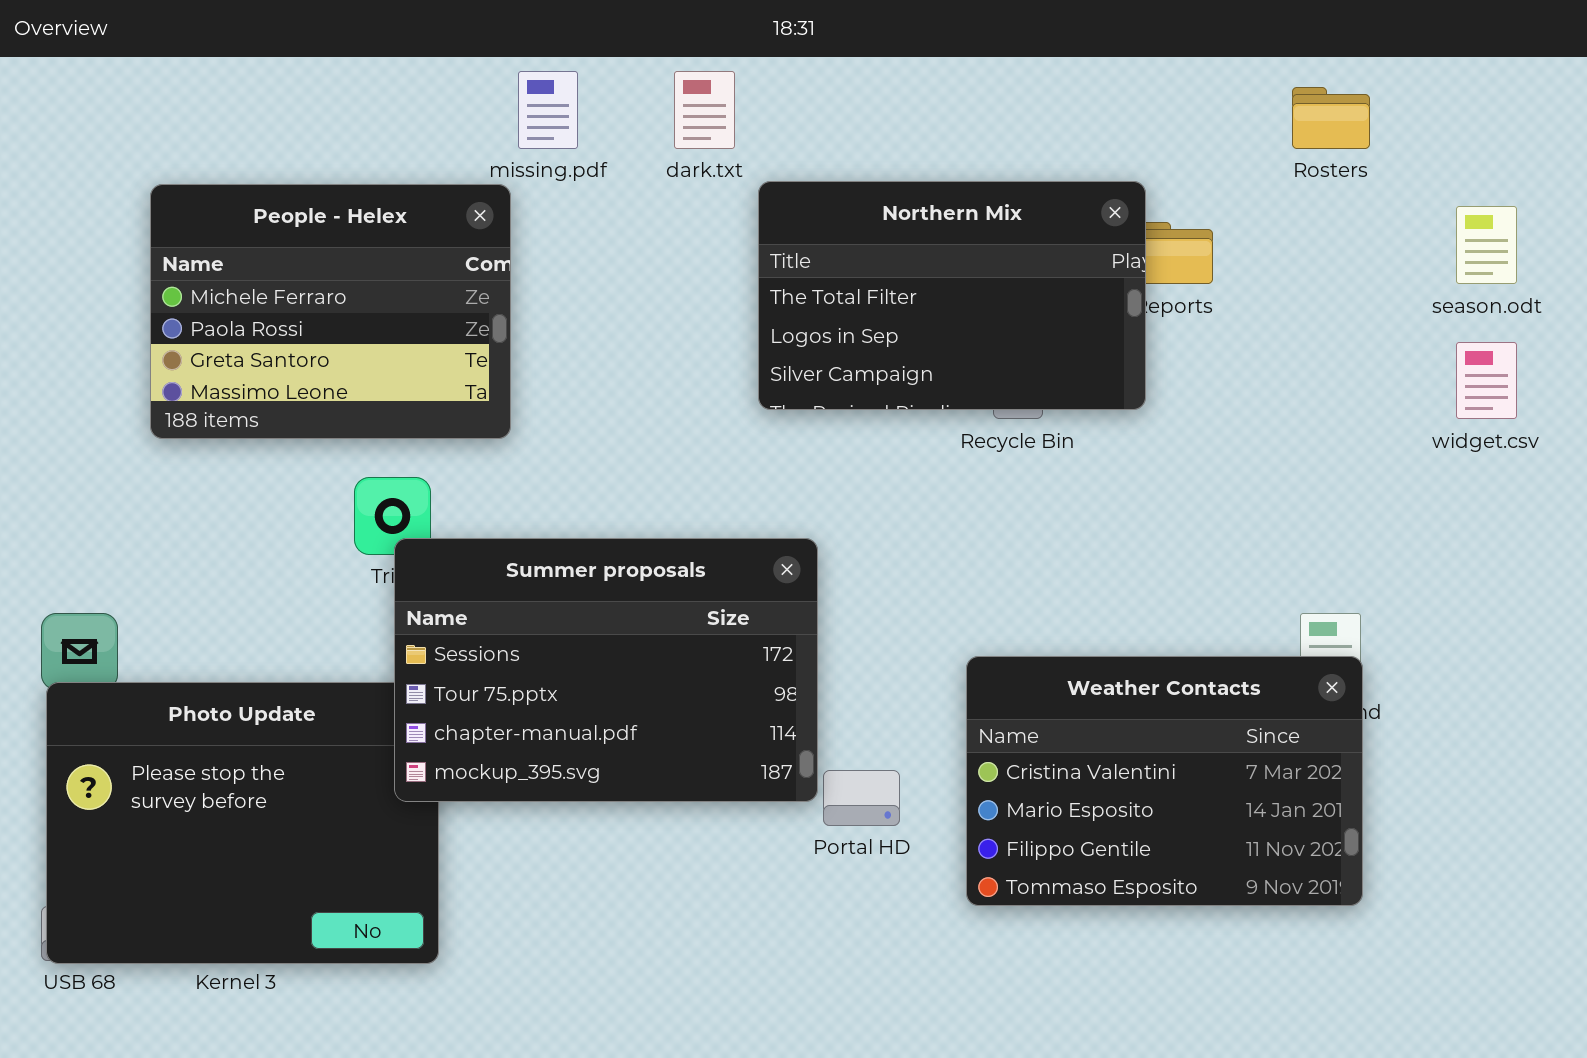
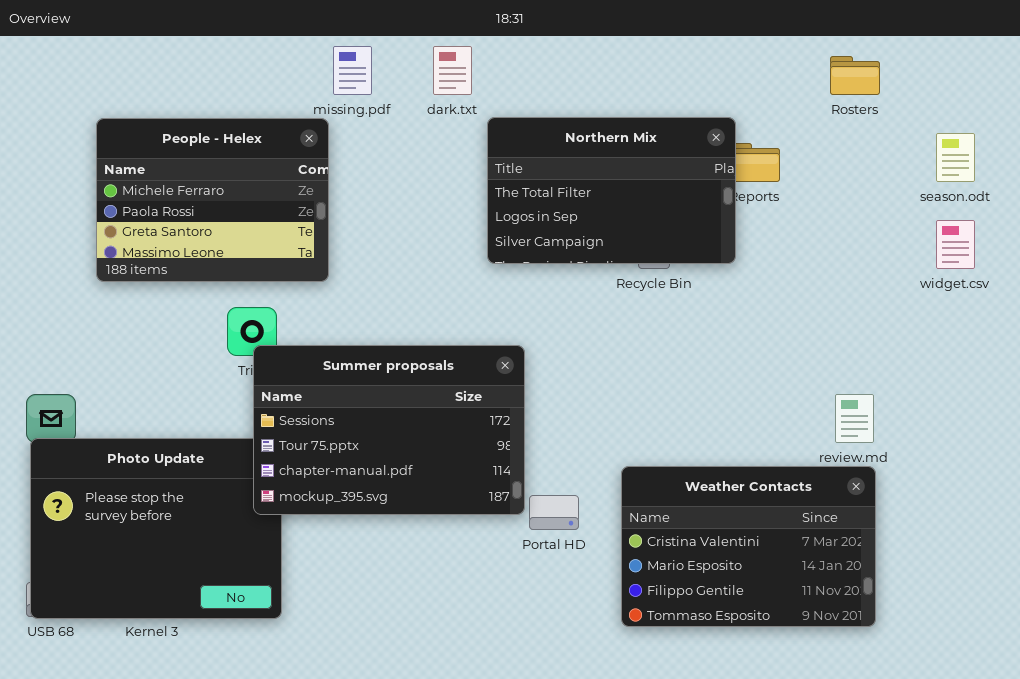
Weather Contacts: [966,656,1363,906] -> [621,466,876,627], moved

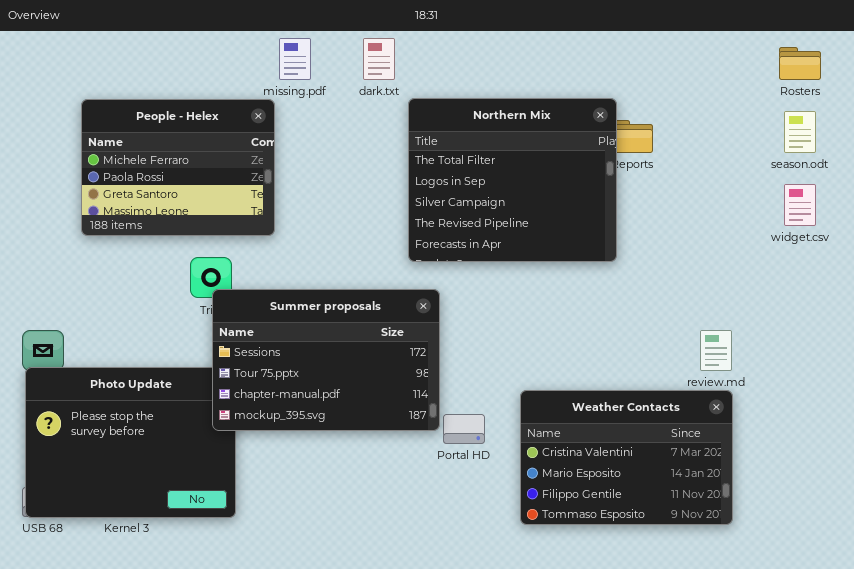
Rosters: [830,56,880,95] -> [779,47,821,80], moved
Northern Mix: [487,117,736,264] -> [408,98,617,262], resized

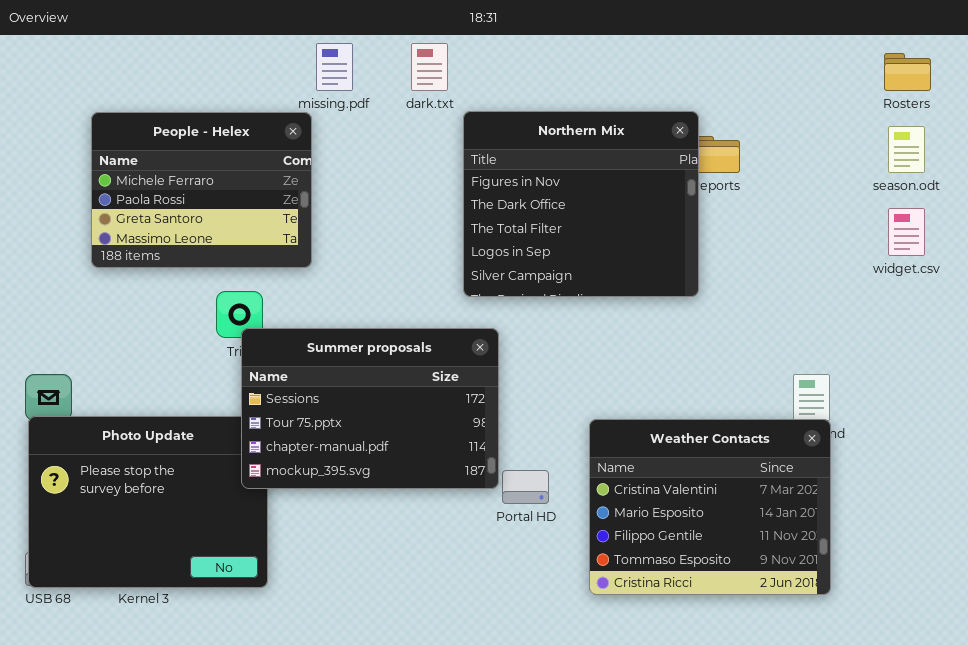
Northern Mix: [408,98,617,262] -> [463,111,699,297], scrolled up 2 rows
Weather Contacts: [520,390,733,525] -> [589,419,831,595], resized

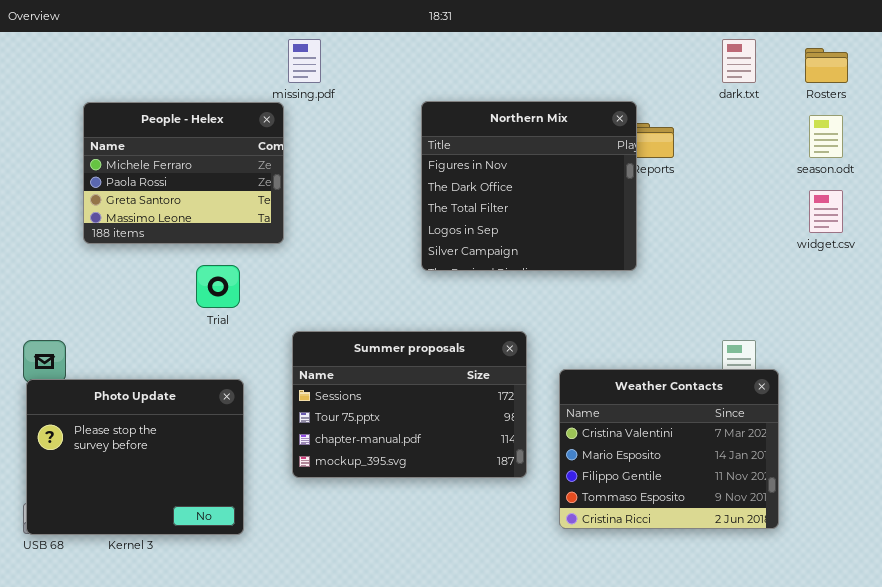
dark.txt: [411,43,448,91] -> [722,39,756,83], moved
Summer proposals: [241,328,499,489] -> [292,331,527,478], moved
Weather Contacts: [589,419,831,595] -> [559,369,779,529], moved

